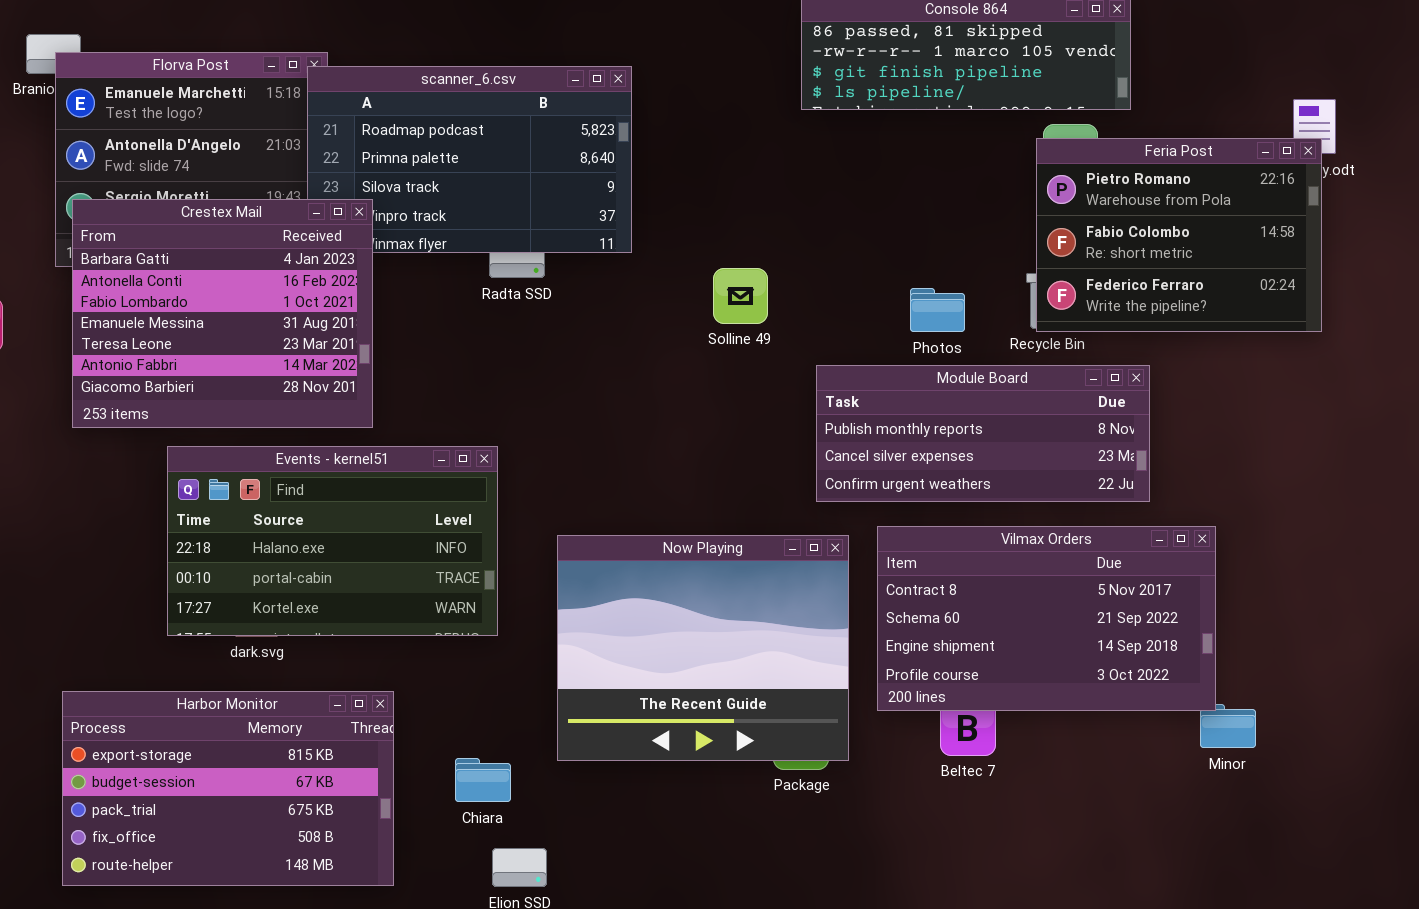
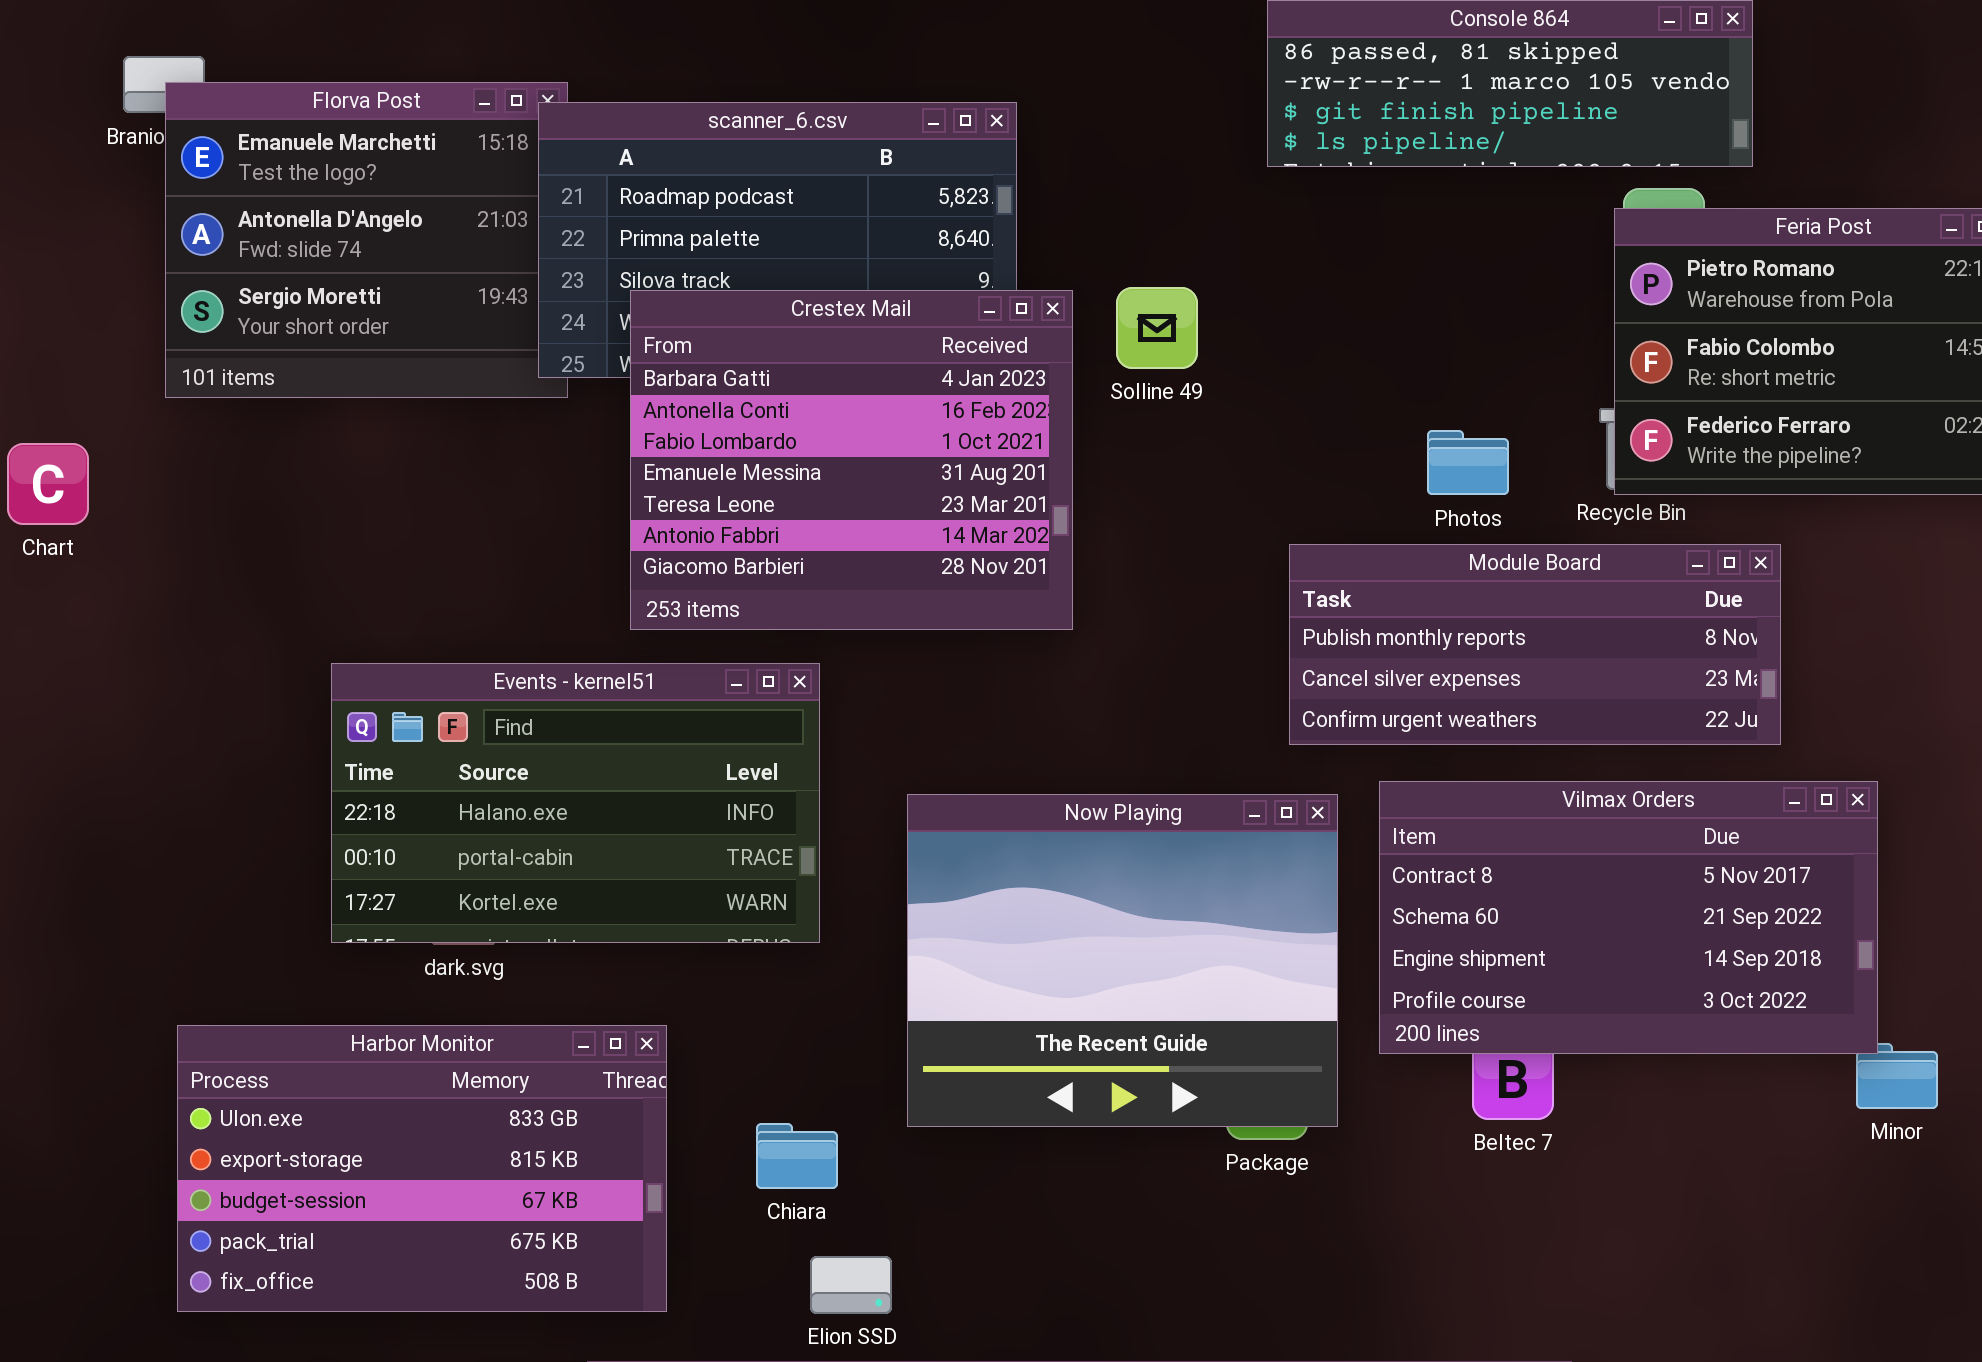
Crestex Mail: [72,199,373,428] -> [630,290,1073,630], moved
Solline 49: [713,268,768,324] -> [1116,287,1198,369], moved
Harbor Monitor: [62,691,394,886] -> [177,1025,667,1312], scrolled up 1 row

